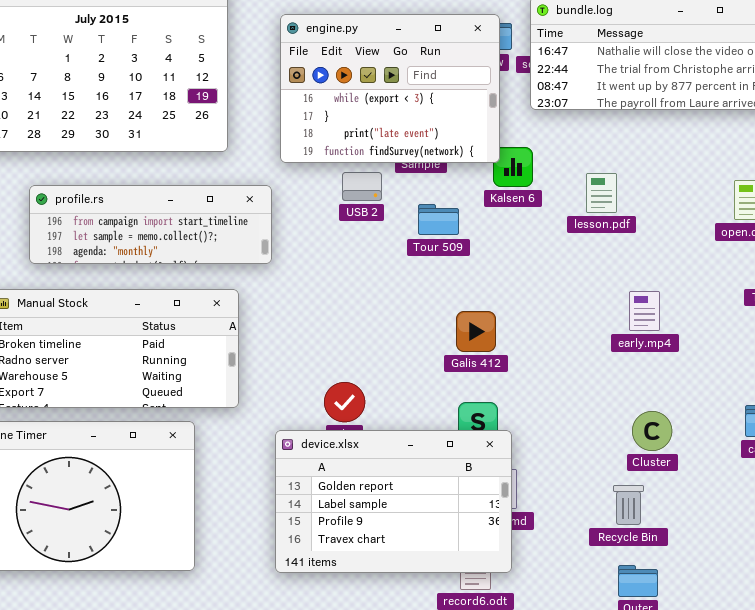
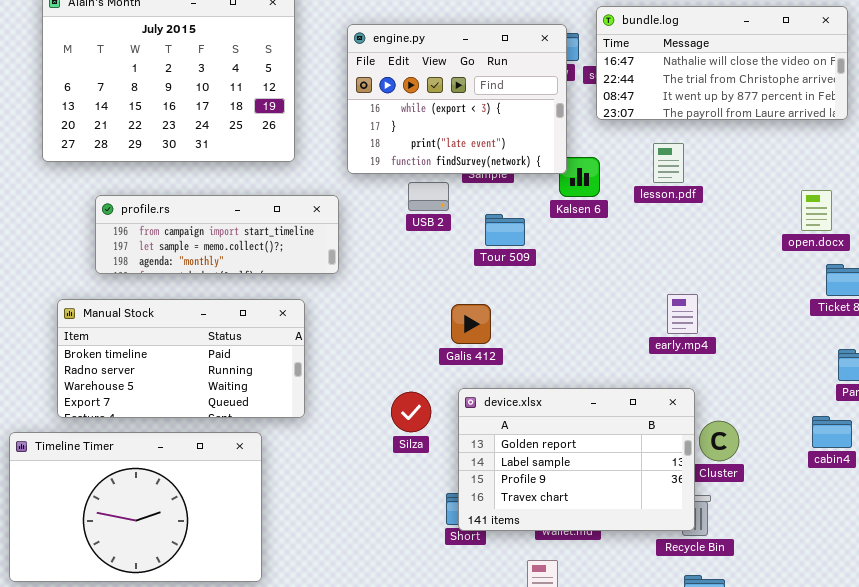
lesson.pdf: [586,173,617,213] -> [653,143,684,183], moved
early.mp4: [629,291,660,331] -> [667,294,698,334], moved
Galis 412: [456,311,496,352] -> [451,304,491,344], moved
device.xlsx: [275,430,512,573] -> [458,388,695,531], moved

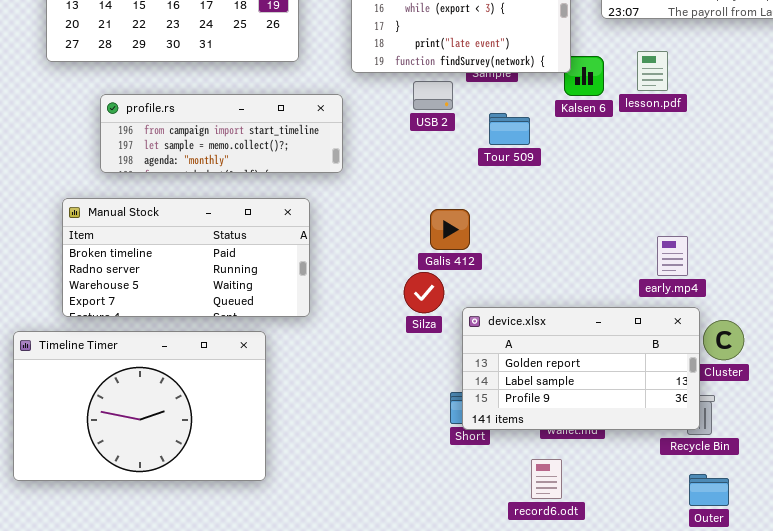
lesson.pdf: [653,143,684,183] -> [637,51,668,91], moved
early.mp4: [667,294,698,334] -> [657,236,688,276], moved
Galis 412: [451,304,491,344] -> [430,209,470,250], moved
device.xlsx: [458,388,695,531] -> [462,307,700,430], resized
Silza: [391,392,431,432] -> [404,272,444,313], moved

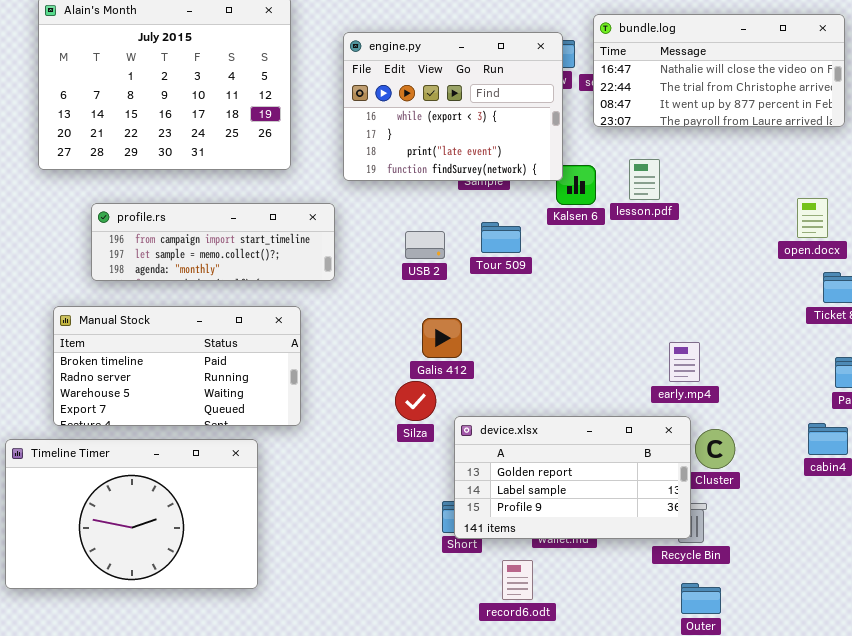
USB 2: [413,81,453,110] -> [405,231,445,259], moved
early.mp4: [657,236,688,276] -> [669,342,700,382], moved
record6.odt: [531,459,562,499] -> [502,560,533,600], moved

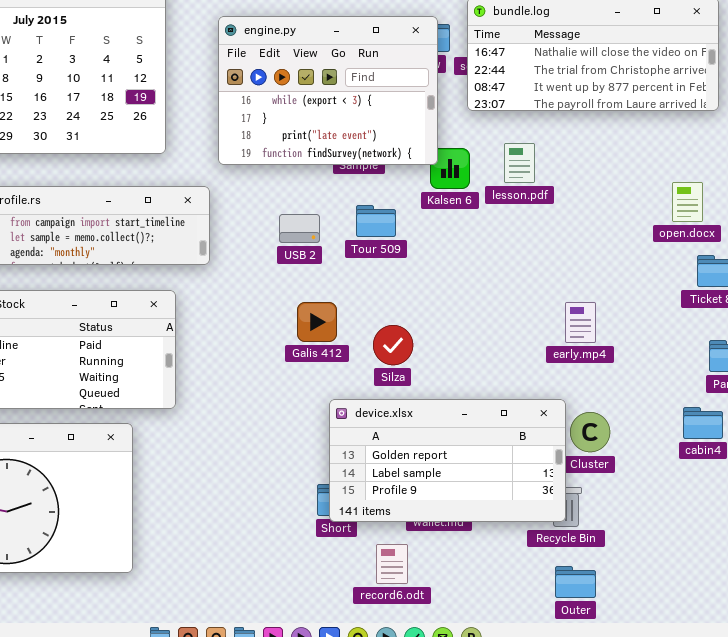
early.mp4: [669,342,700,382] -> [565,302,596,343], moved
Silza: [395,381,436,421] -> [373,325,413,365], moved

